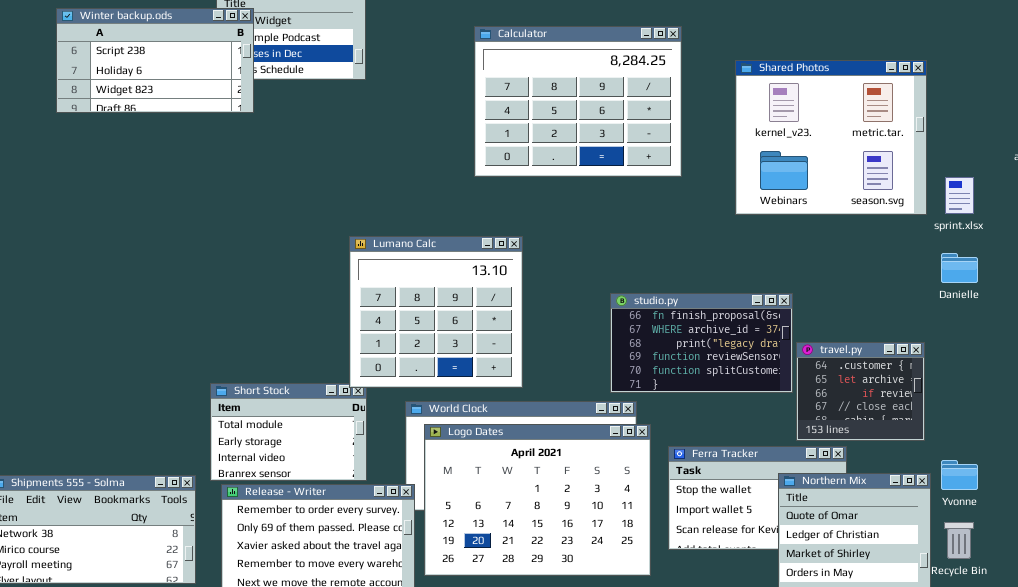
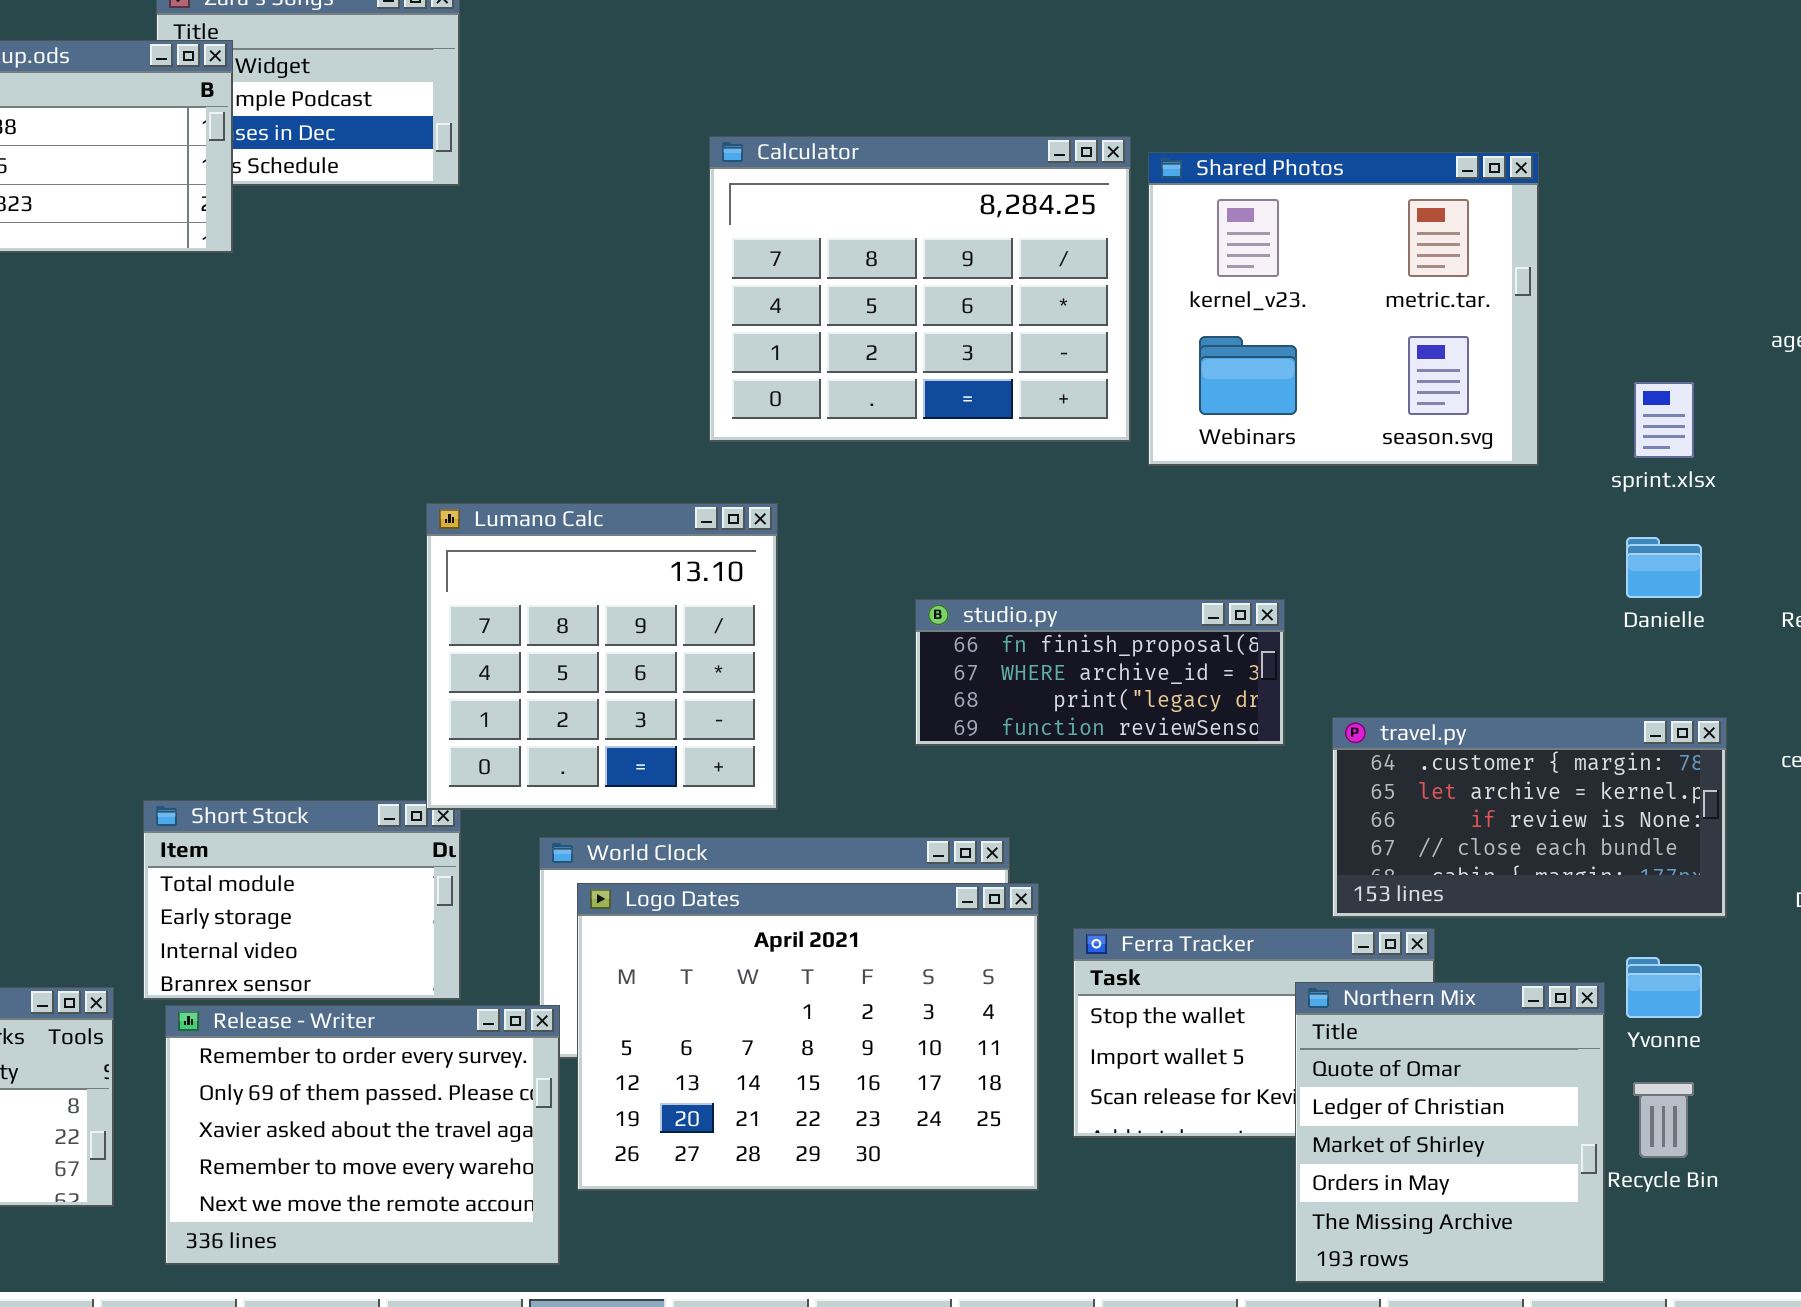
Calculator: [474,26,682,177] -> [709,136,1131,442], moved
Shared Photos: [735,60,927,215] -> [1148,152,1539,466], moved
studio.py: [610,293,793,393] -> [915,599,1285,746], moved, resized
travel.py: [796,342,925,441] -> [1332,717,1727,918], resized

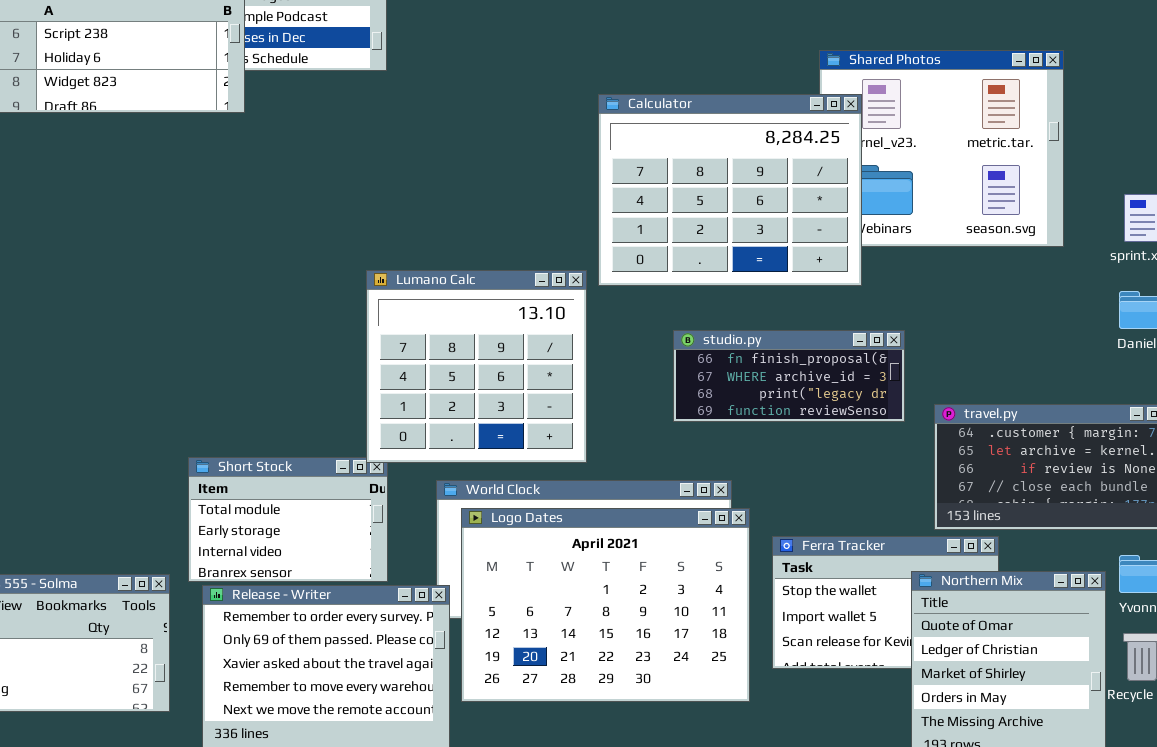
Calculator: [709,136,1131,442] -> [598,94,862,286], moved

